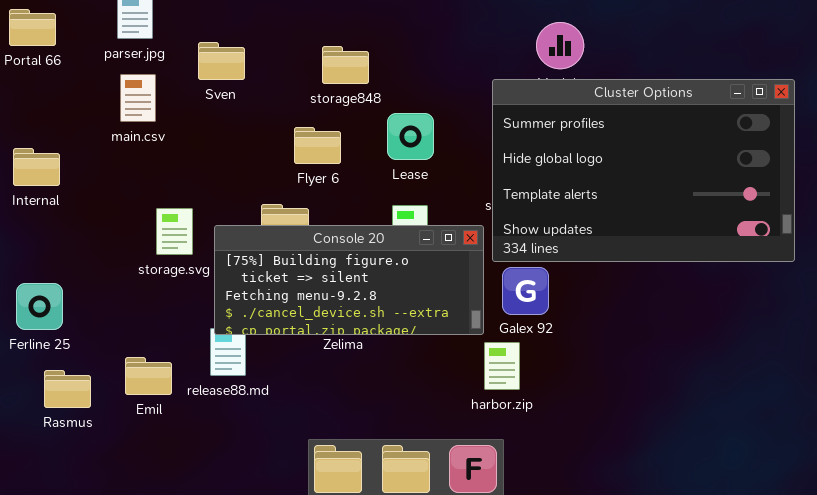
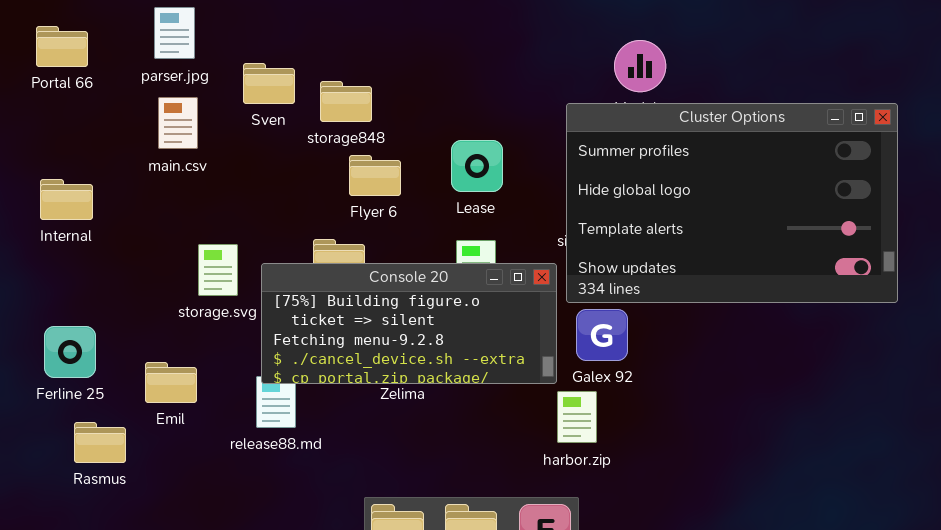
storage848: [322,46,369,84] -> [320,81,372,122], moved
Emil: [125,357,172,395] -> [145,362,197,403], moved

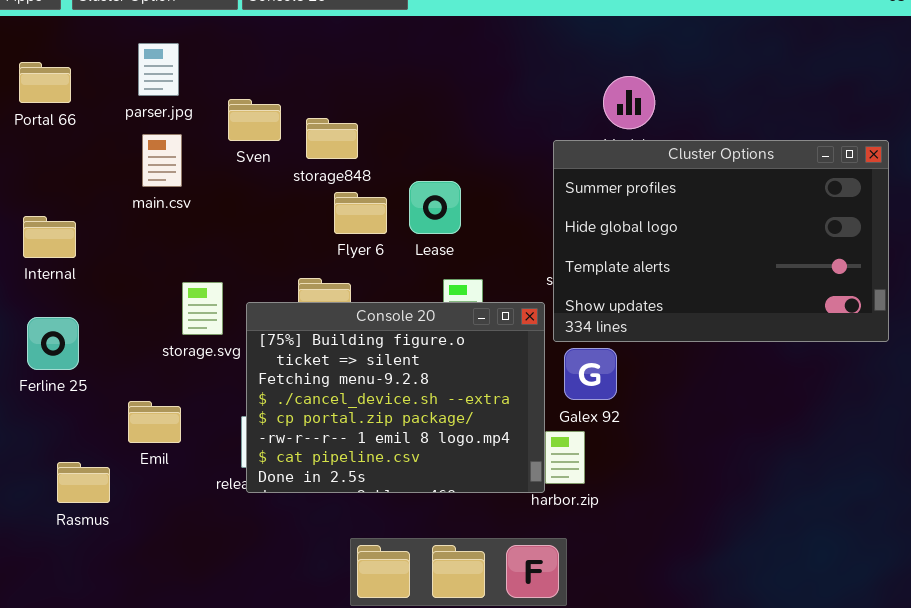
Lease: [451,140,503,192] -> [409,181,461,234], moved
Console 20: [261,263,557,384] -> [246,302,545,493], resized
Ferline 25: [44,326,96,378] -> [27,317,79,370], moved

